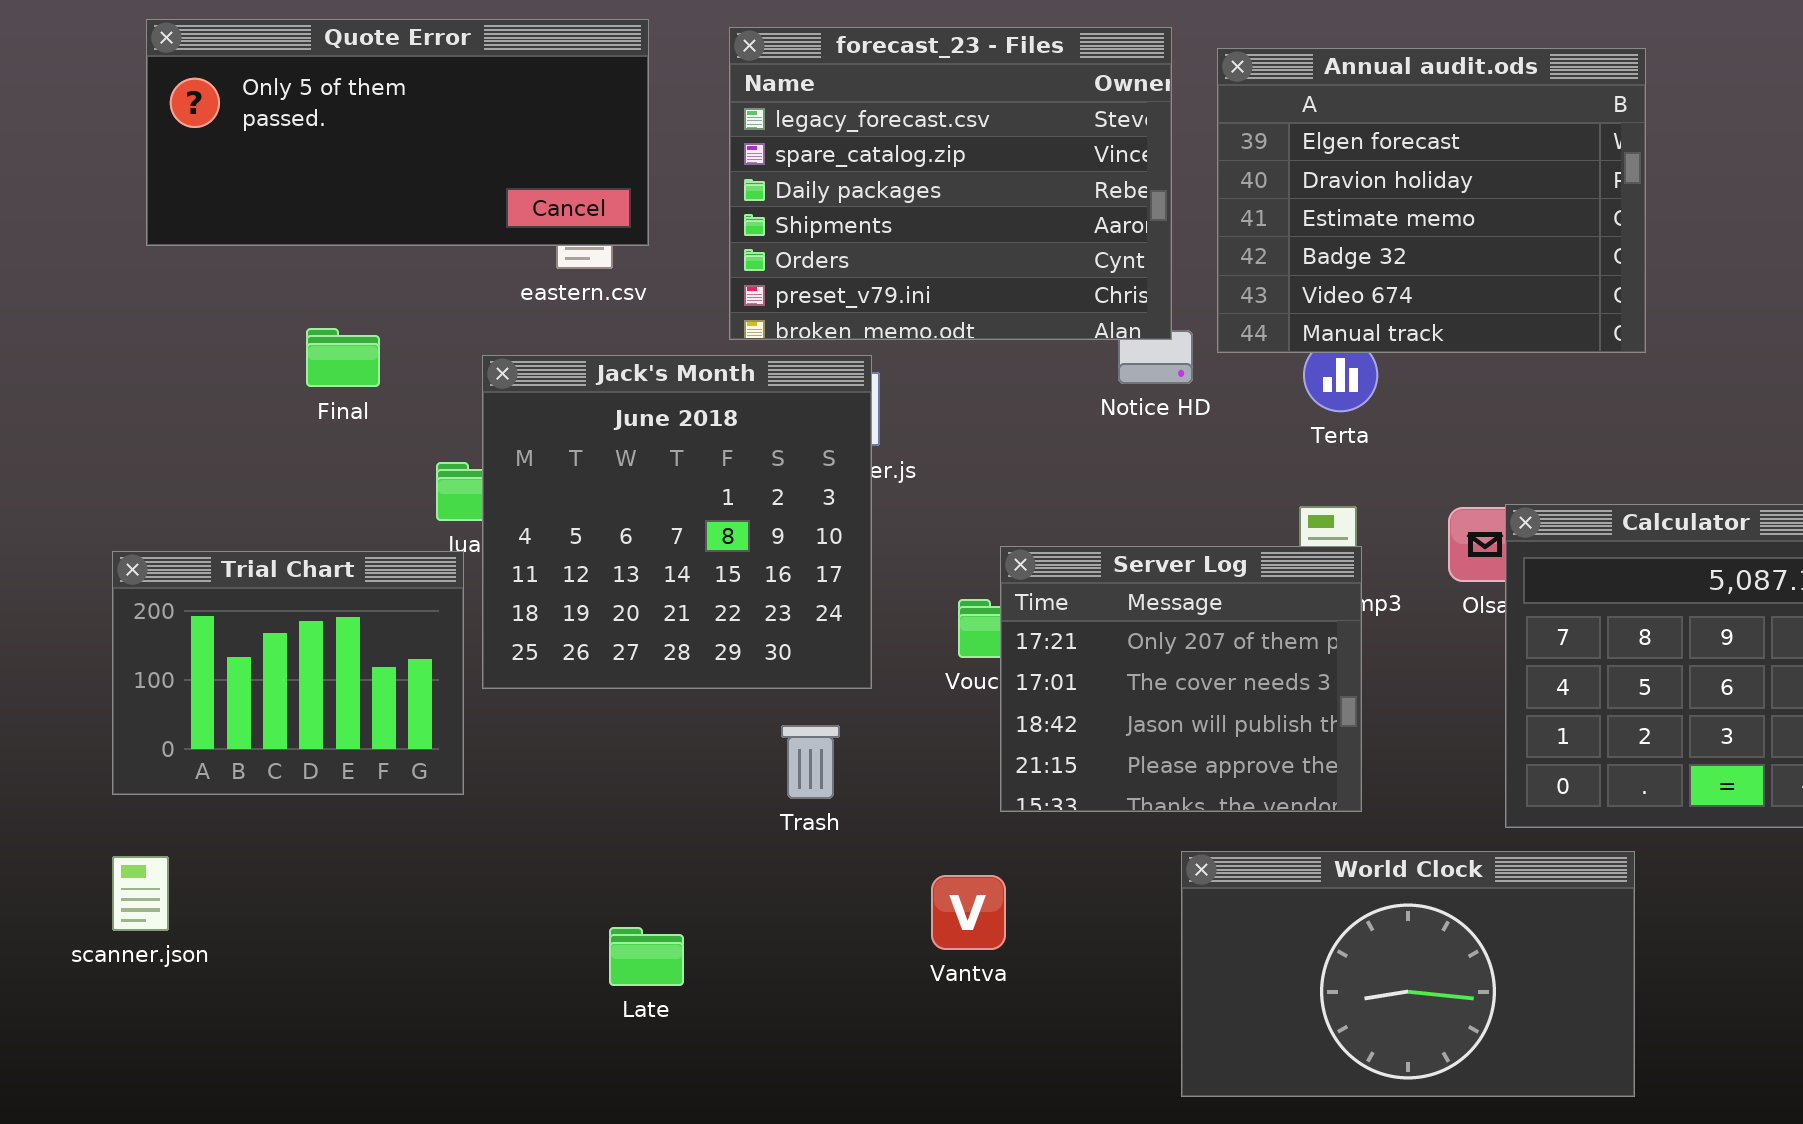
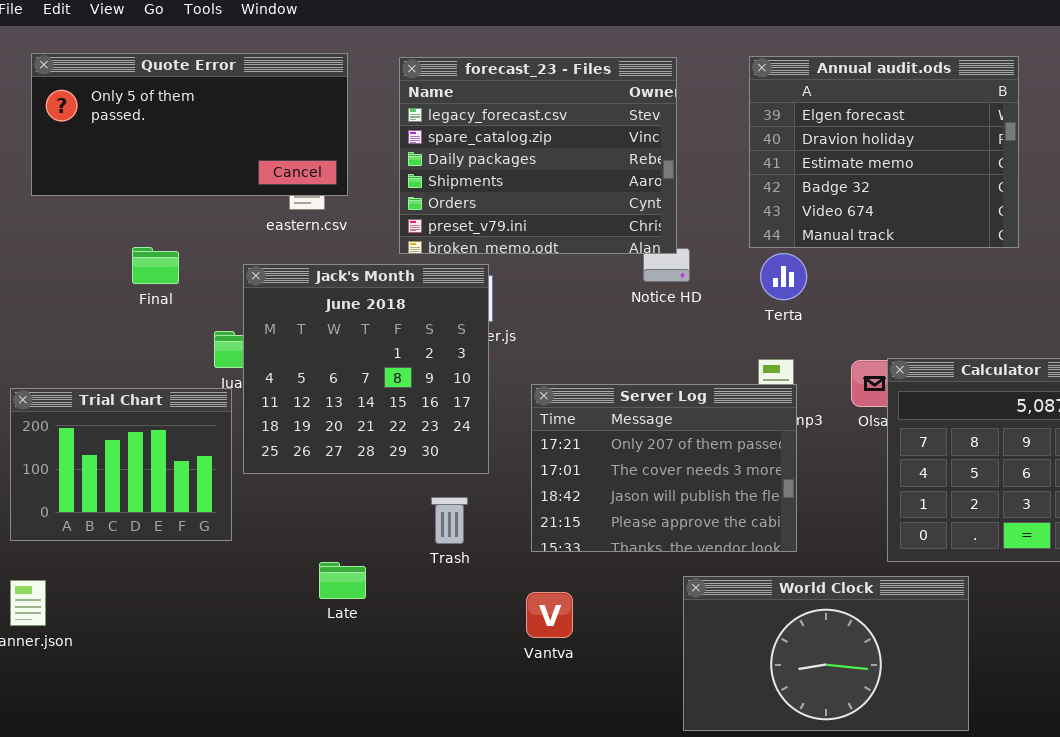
Annual audit.ods: [1217,48,1646,353] -> [749,56,1019,248], moved
Server Log: [1000,546,1362,812] -> [531,384,797,552], resized
Late: [609,927,684,986] -> [319,562,366,599], moved

